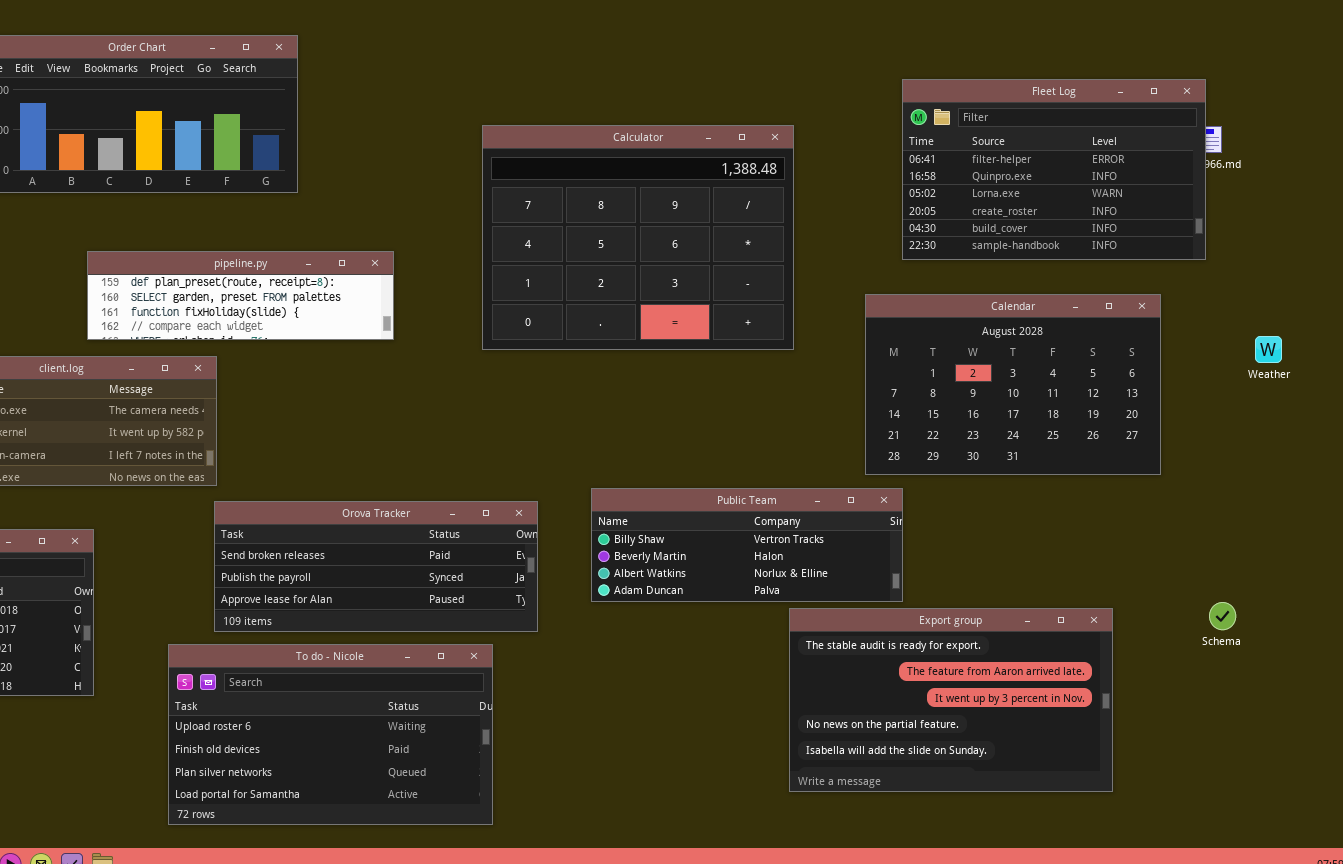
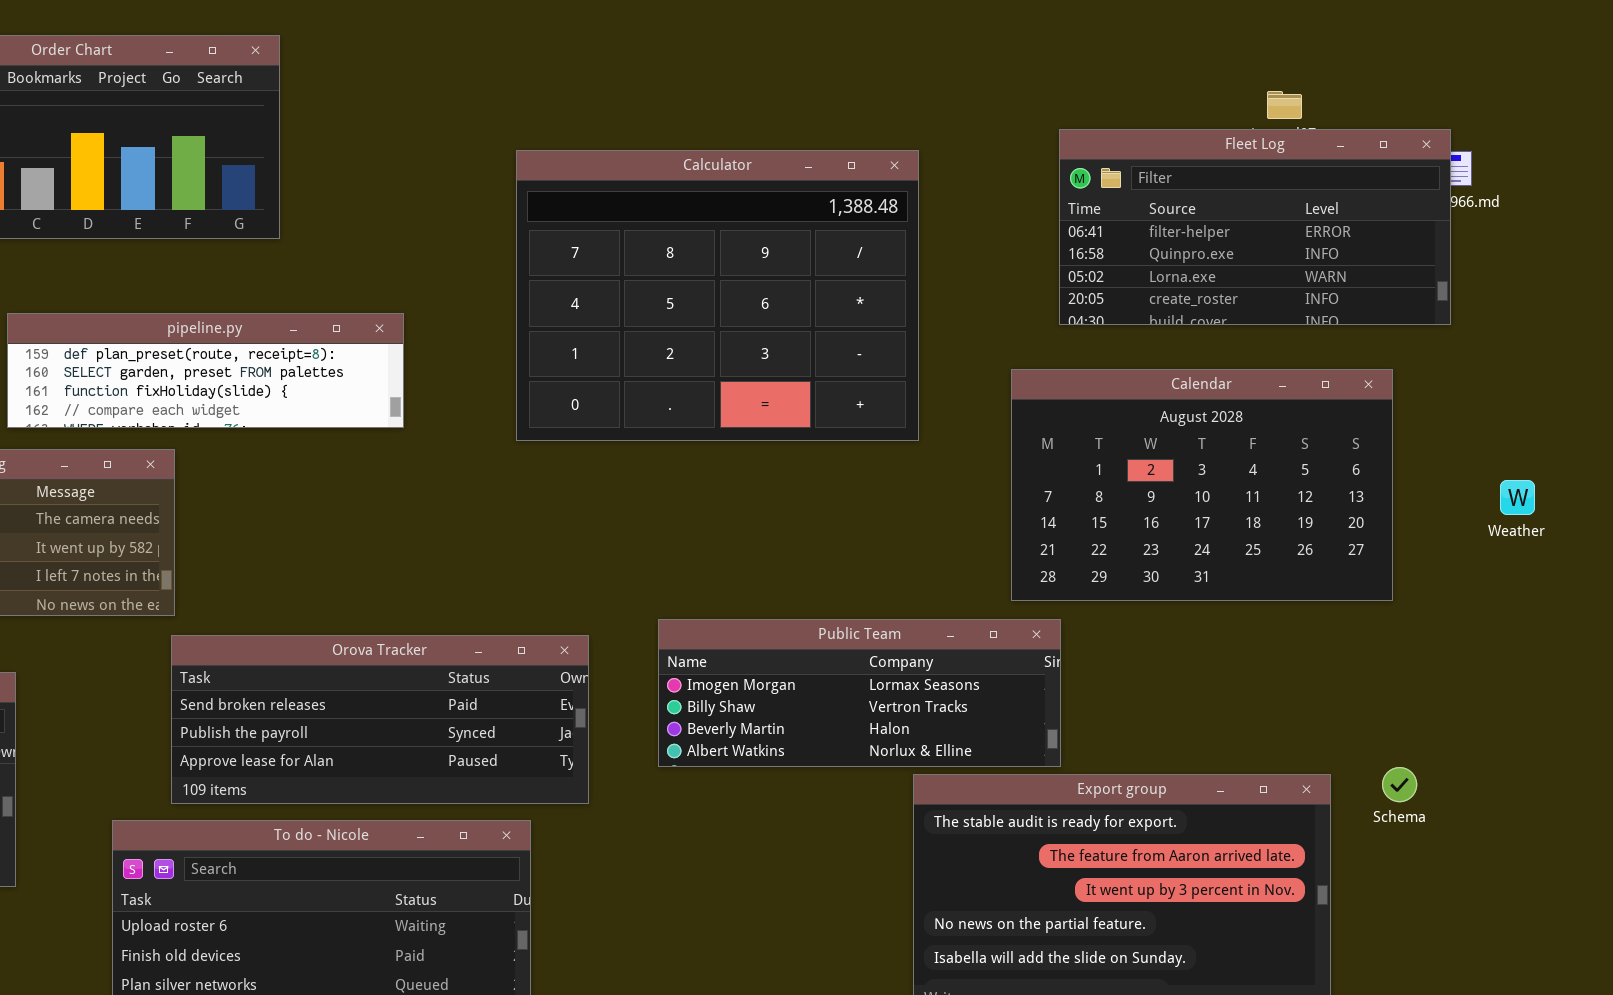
Fleet Log: [902,79,1206,260] -> [1059,129,1451,325], resized
Weather: [1255,336,1282,363] -> [1500,480,1535,515], moved
Public Team: [591,488,903,602] -> [658,619,1061,767], scrolled up 1 row
Schema: [1209,602,1236,630] -> [1382,767,1417,802], moved

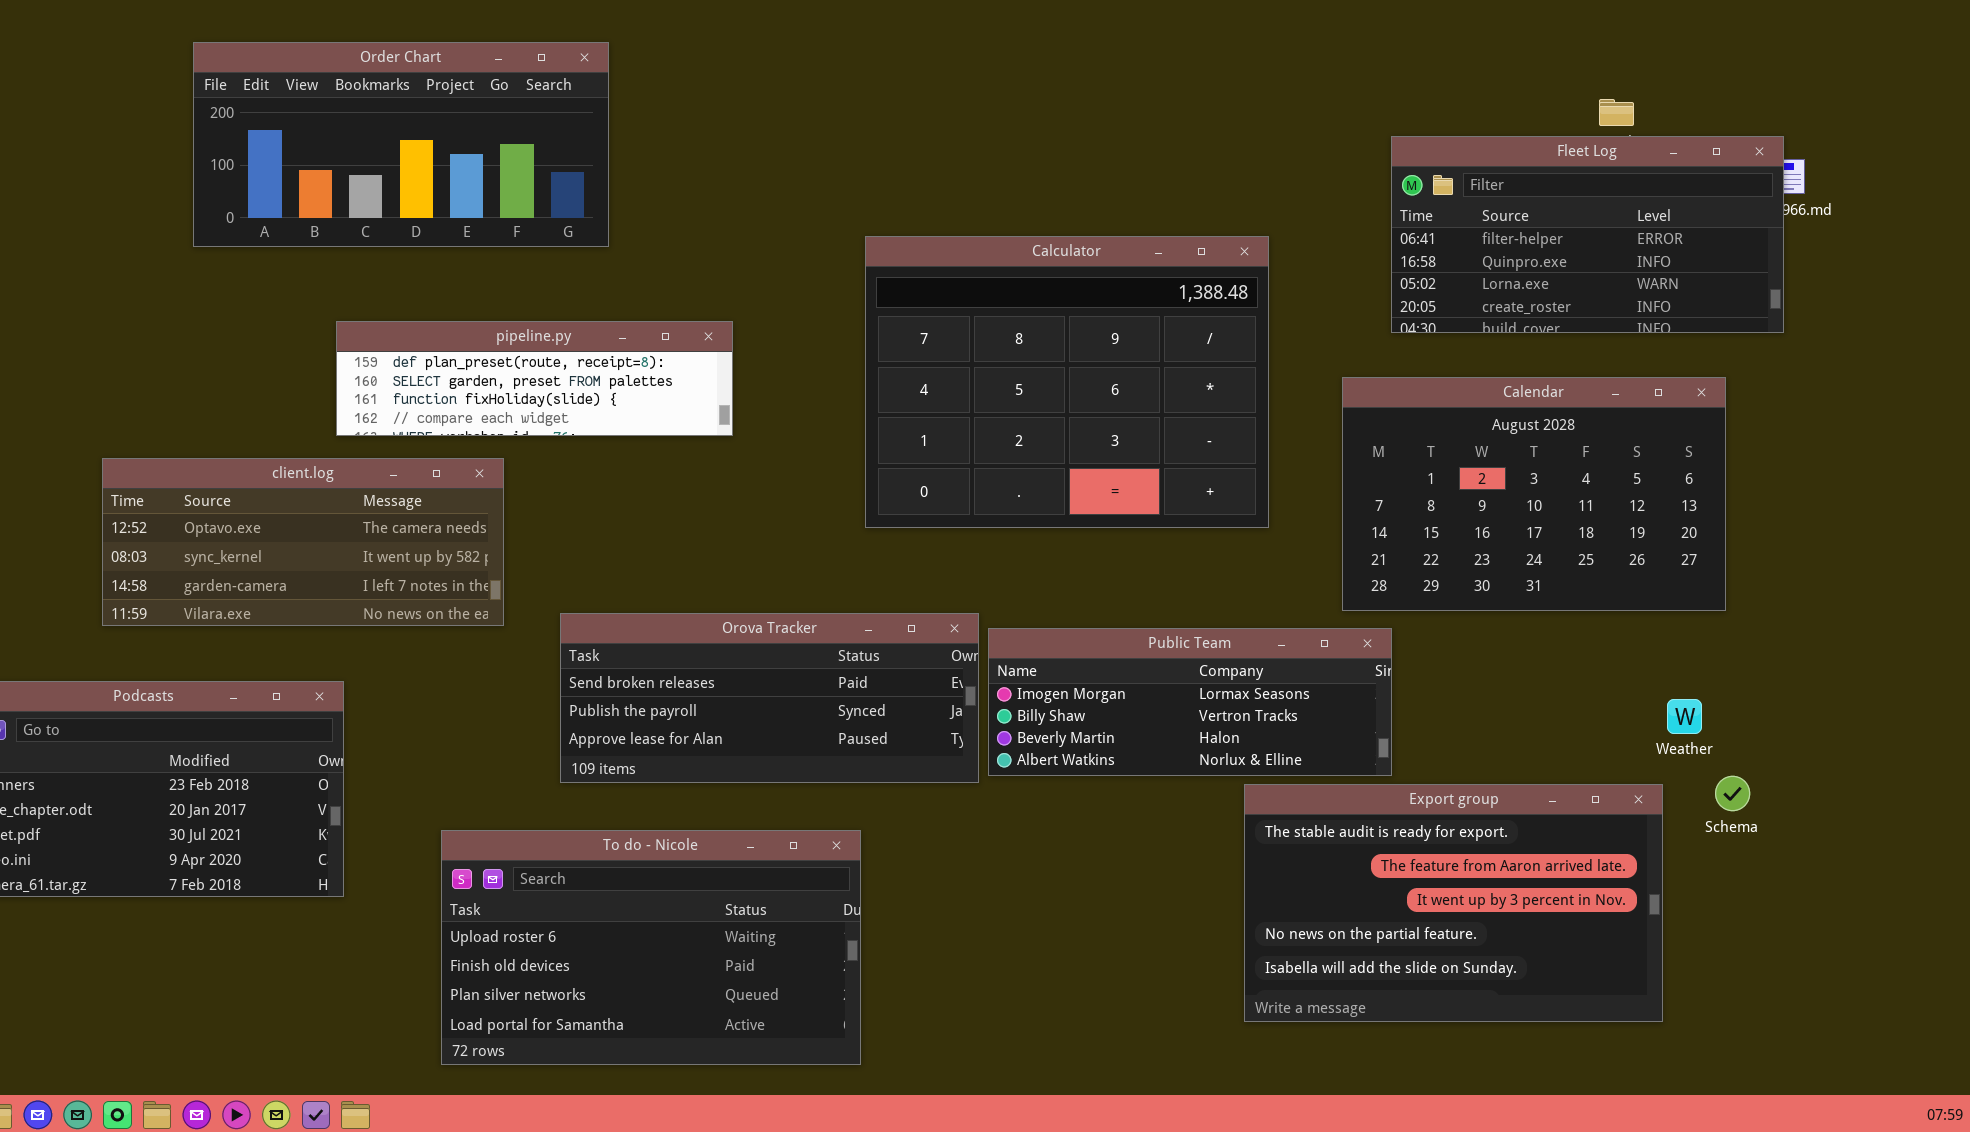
Calculator: [516,150,919,441] -> [865,236,1269,528], moved
Weather: [1500,480,1535,515] -> [1667,699,1702,734], moved
Orova Tracker: [171,635,589,804] -> [560,613,979,783], moved

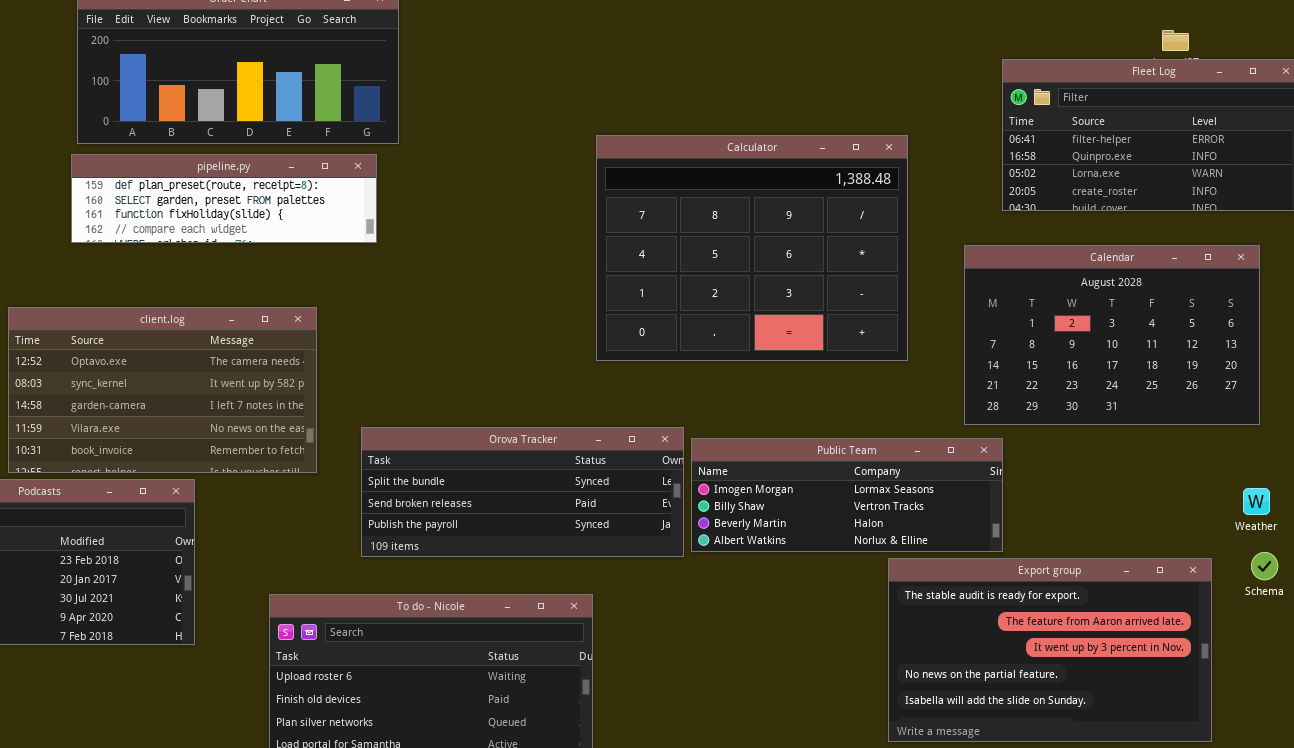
pipeline.py: [336,321,733,436] -> [71,154,377,243], moved
client.log: [102,458,504,626] -> [8,307,317,473], resized
Orova Tracker: [560,613,979,783] -> [361,427,684,557], scrolled up 1 row
Weather: [1667,699,1702,734] -> [1243,488,1270,515], moved

